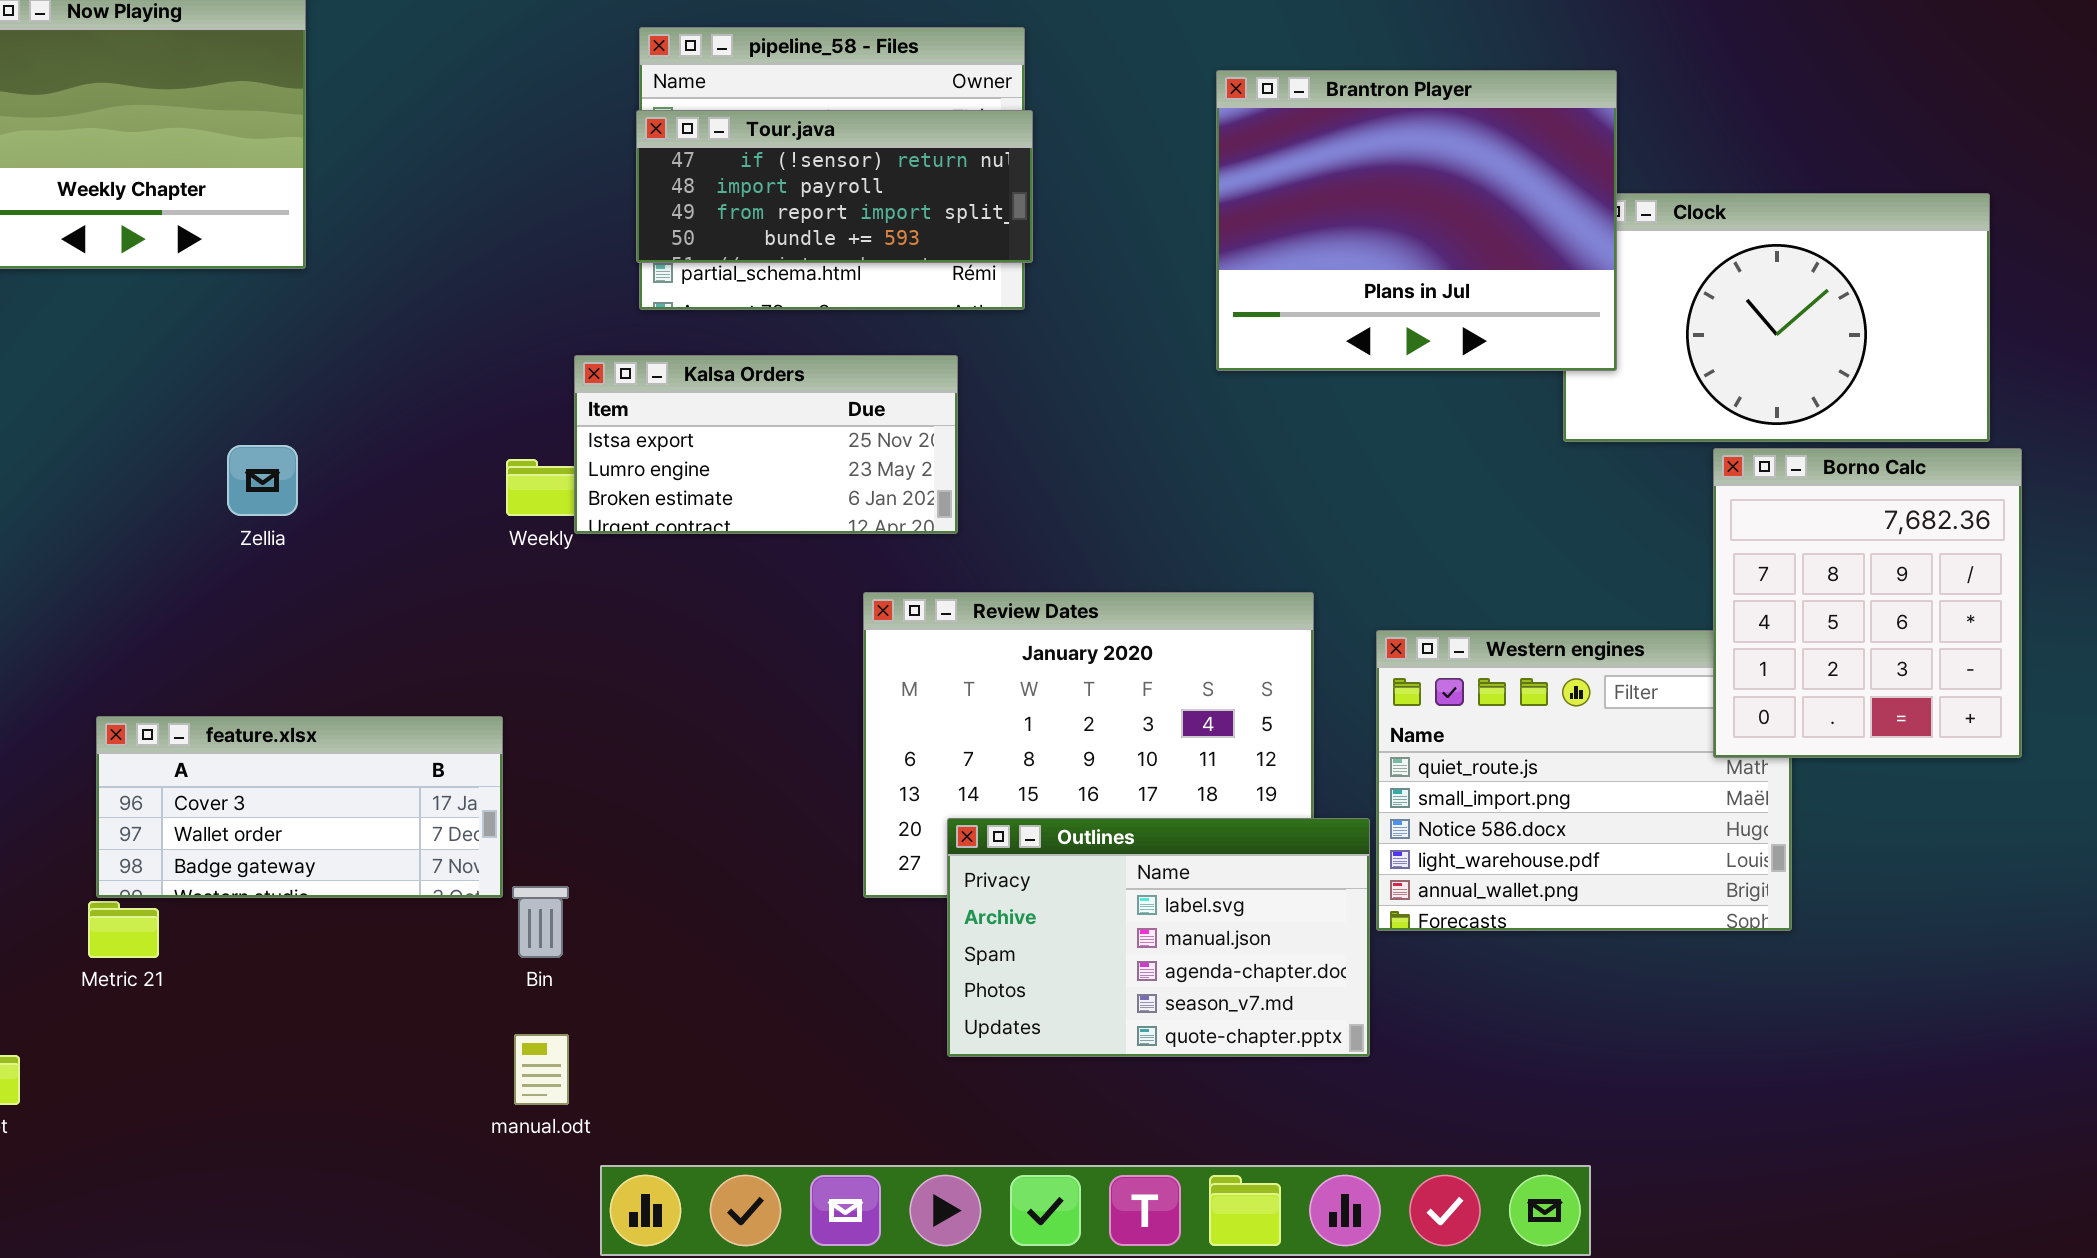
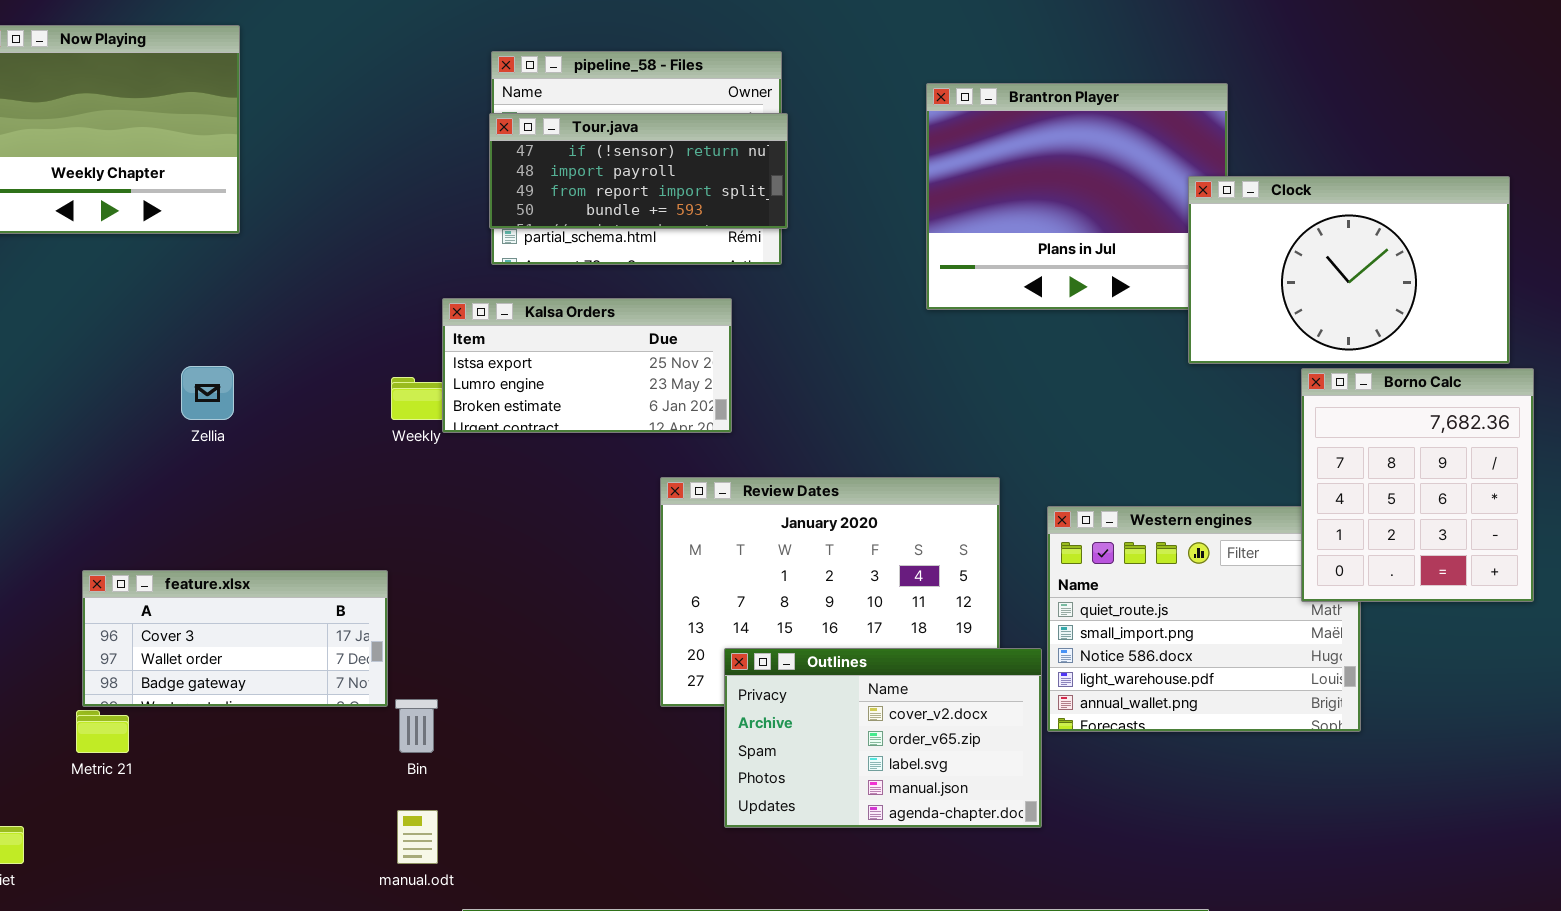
Clock: [1563,193,1990,442] -> [1188,176,1510,364], raised
Outlines: [947,818,1370,1057] -> [724,648,1042,828], scrolled up 2 rows

